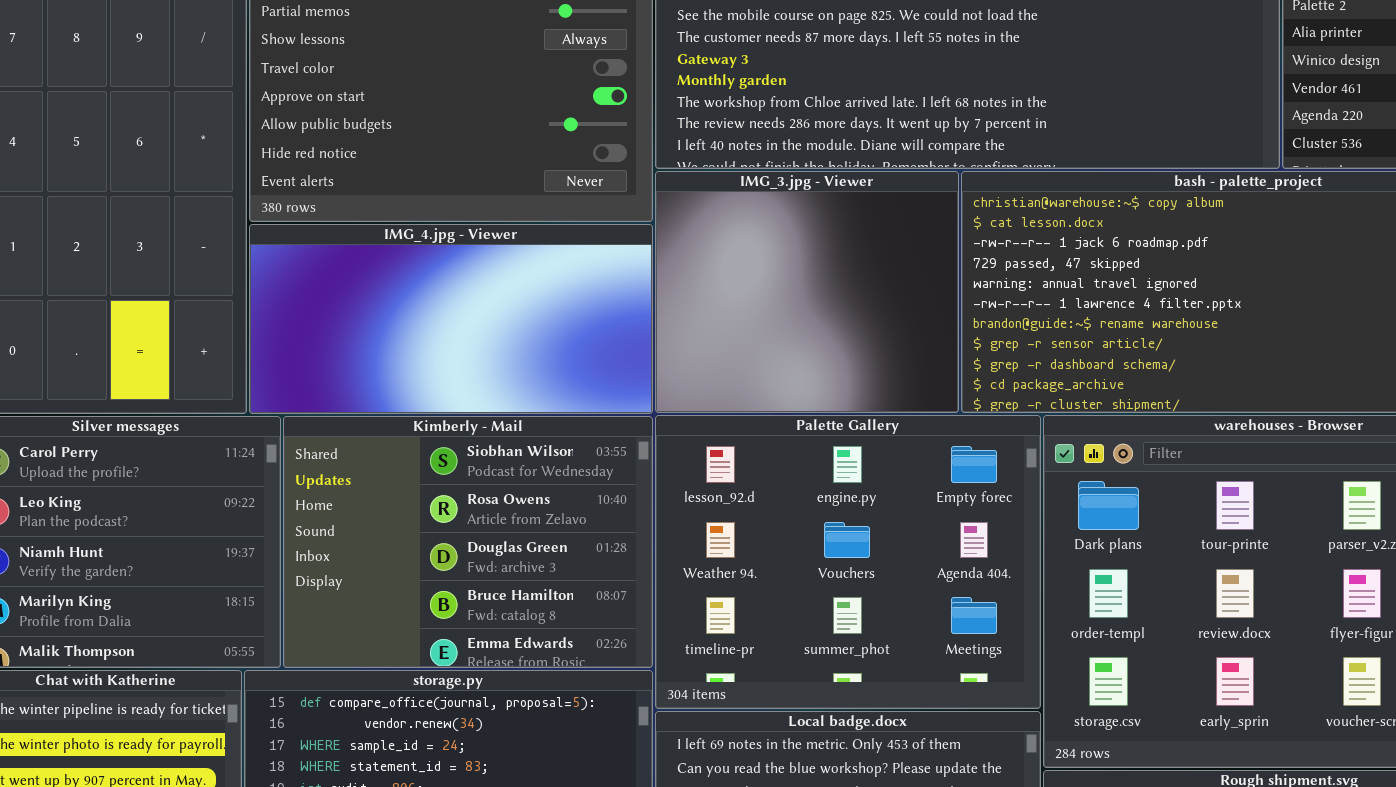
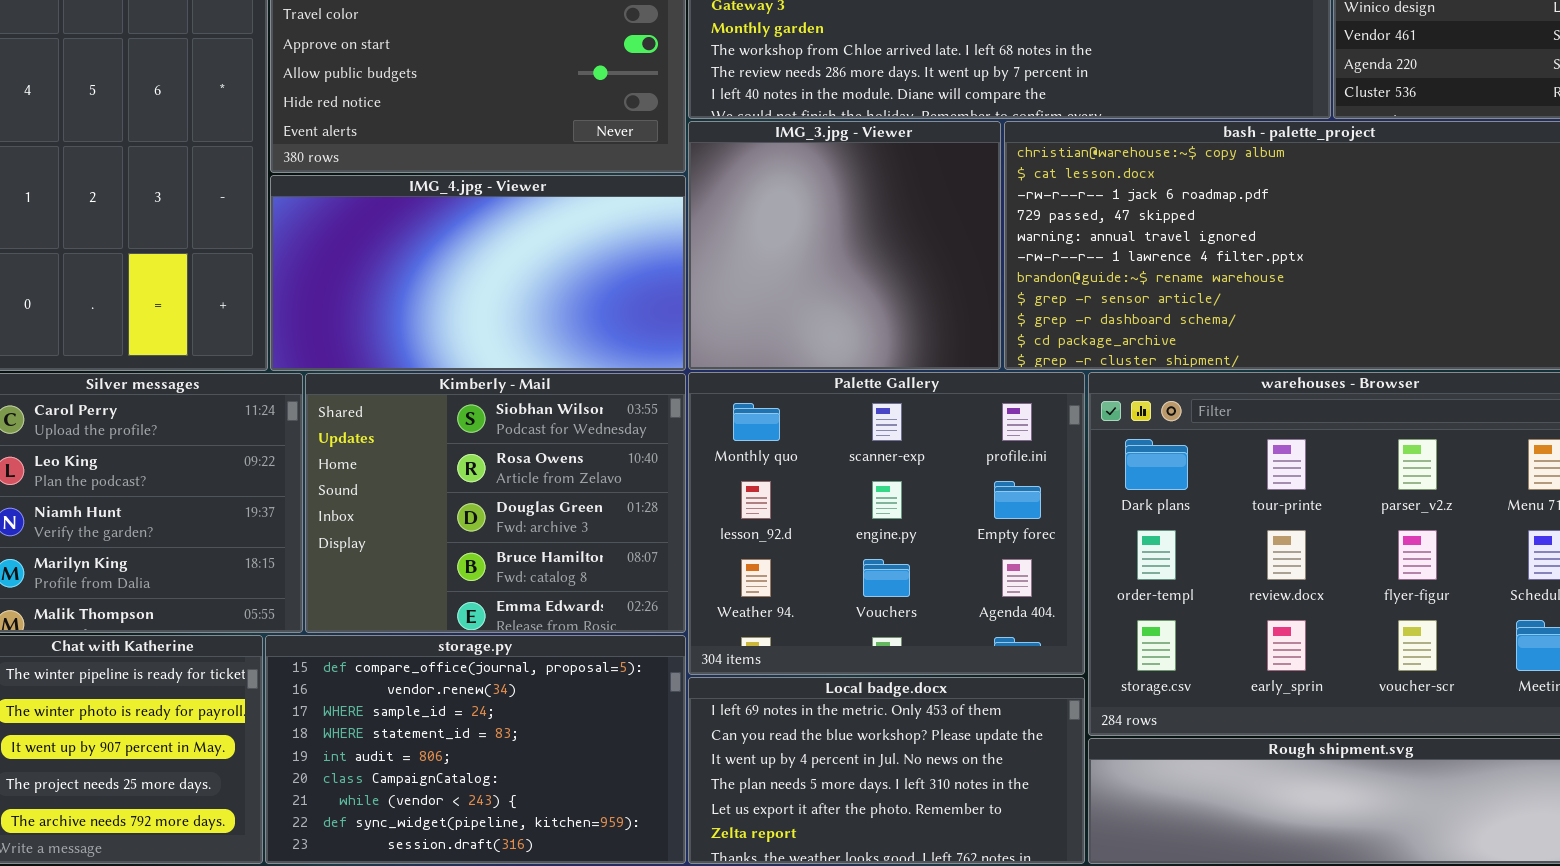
Palette Gallery: [655,415,1041,709] -> [688,372,1085,675], scrolled up 1 row

